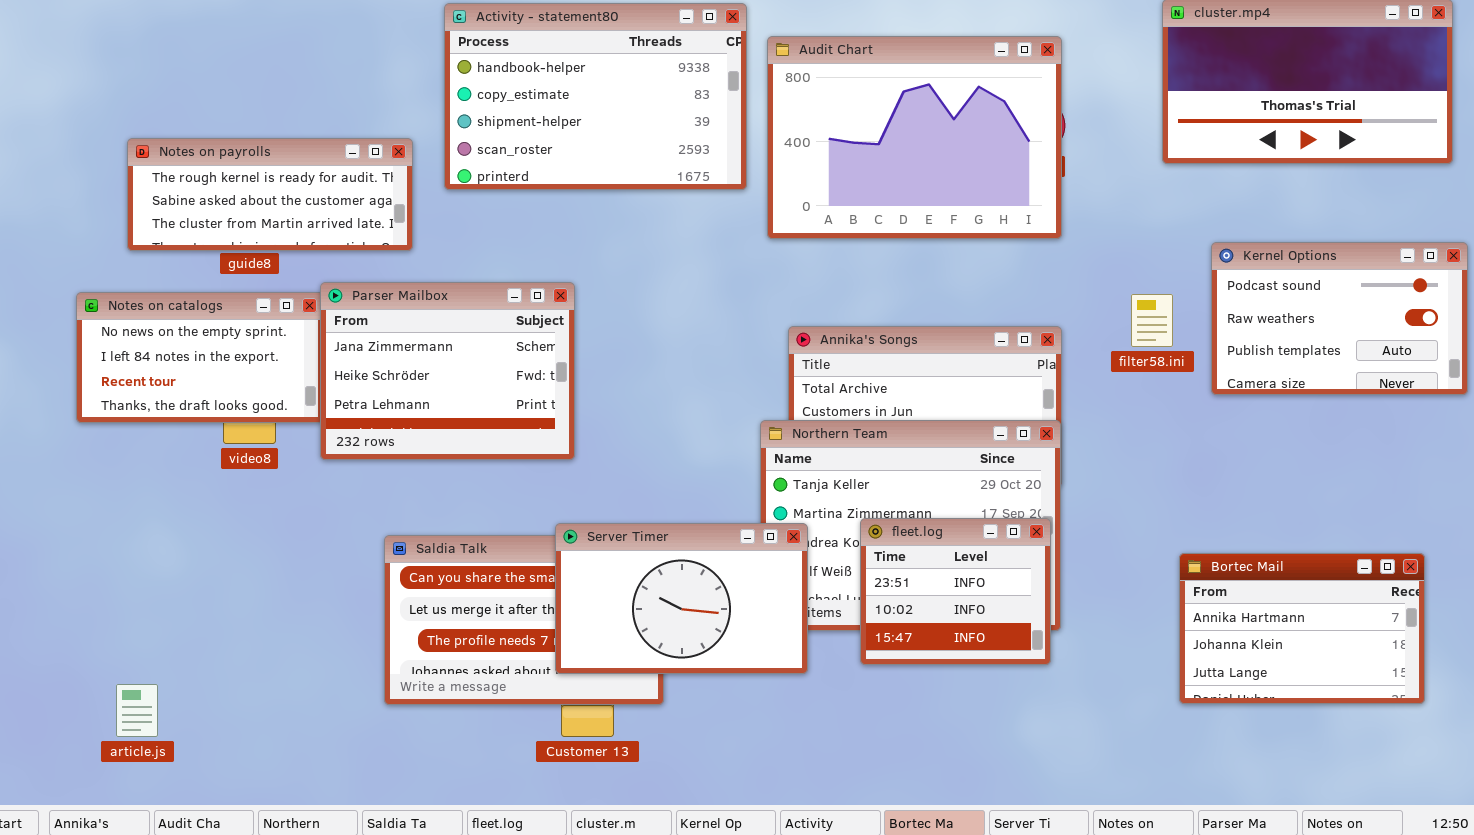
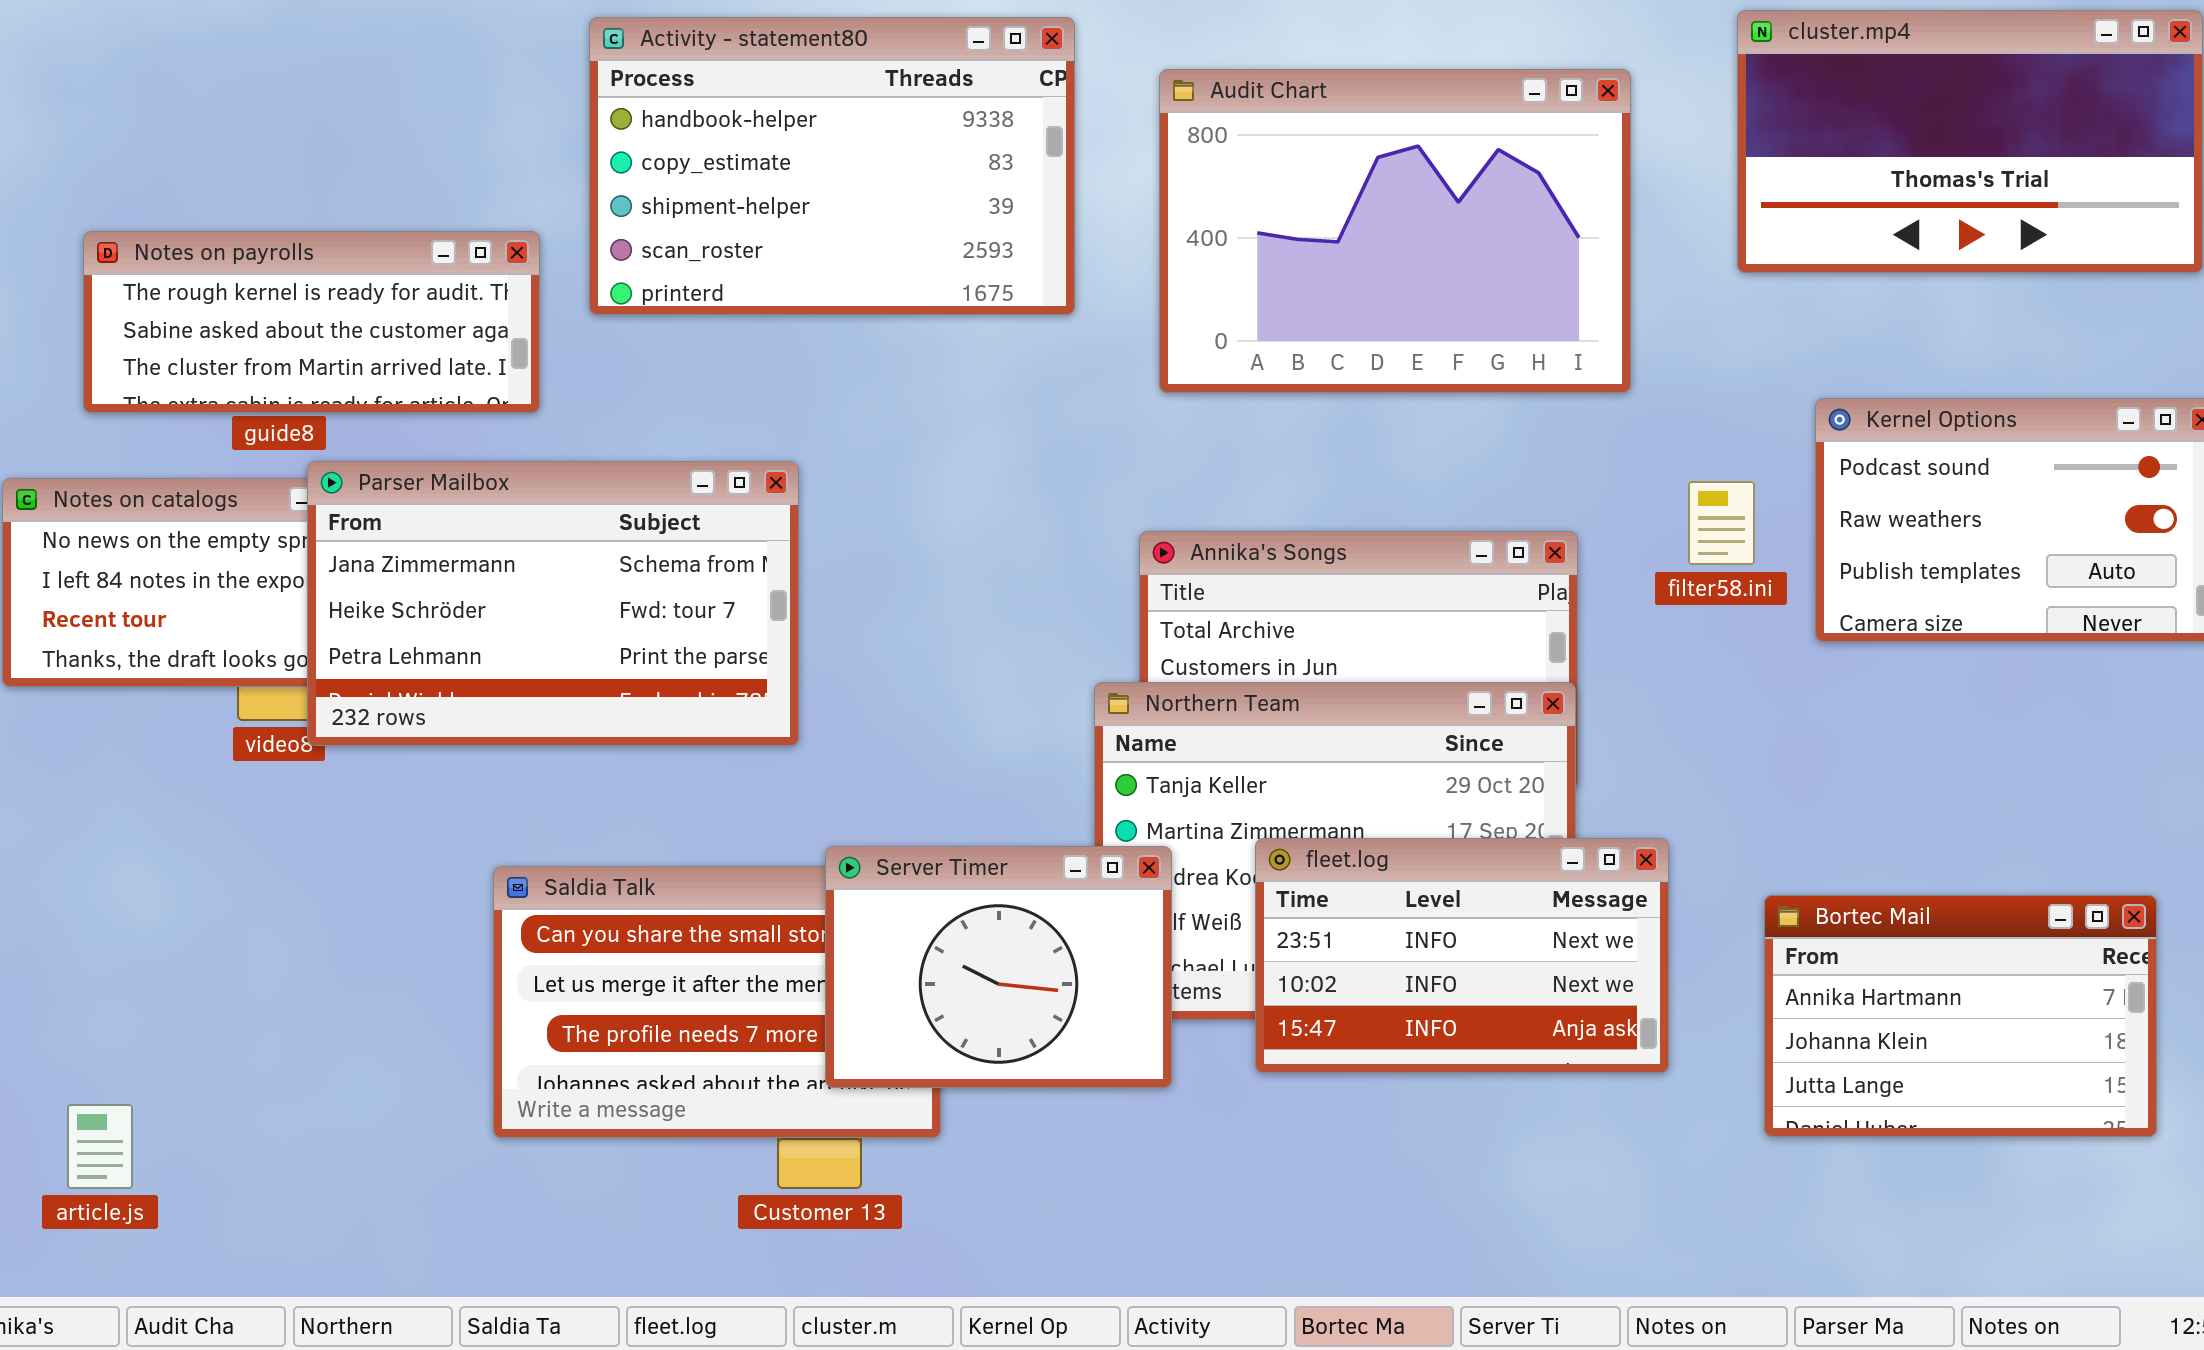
Audit Chart: [767,36,1062,239] -> [1159,69,1631,393], moved
Parser Mailbox: [320,282,575,460] -> [307,461,799,746], resized
fleet.log: [860,518,1051,665] -> [1255,838,1669,1073], resized
Server Timer: [555,523,808,674] -> [825,846,1172,1088], resized

